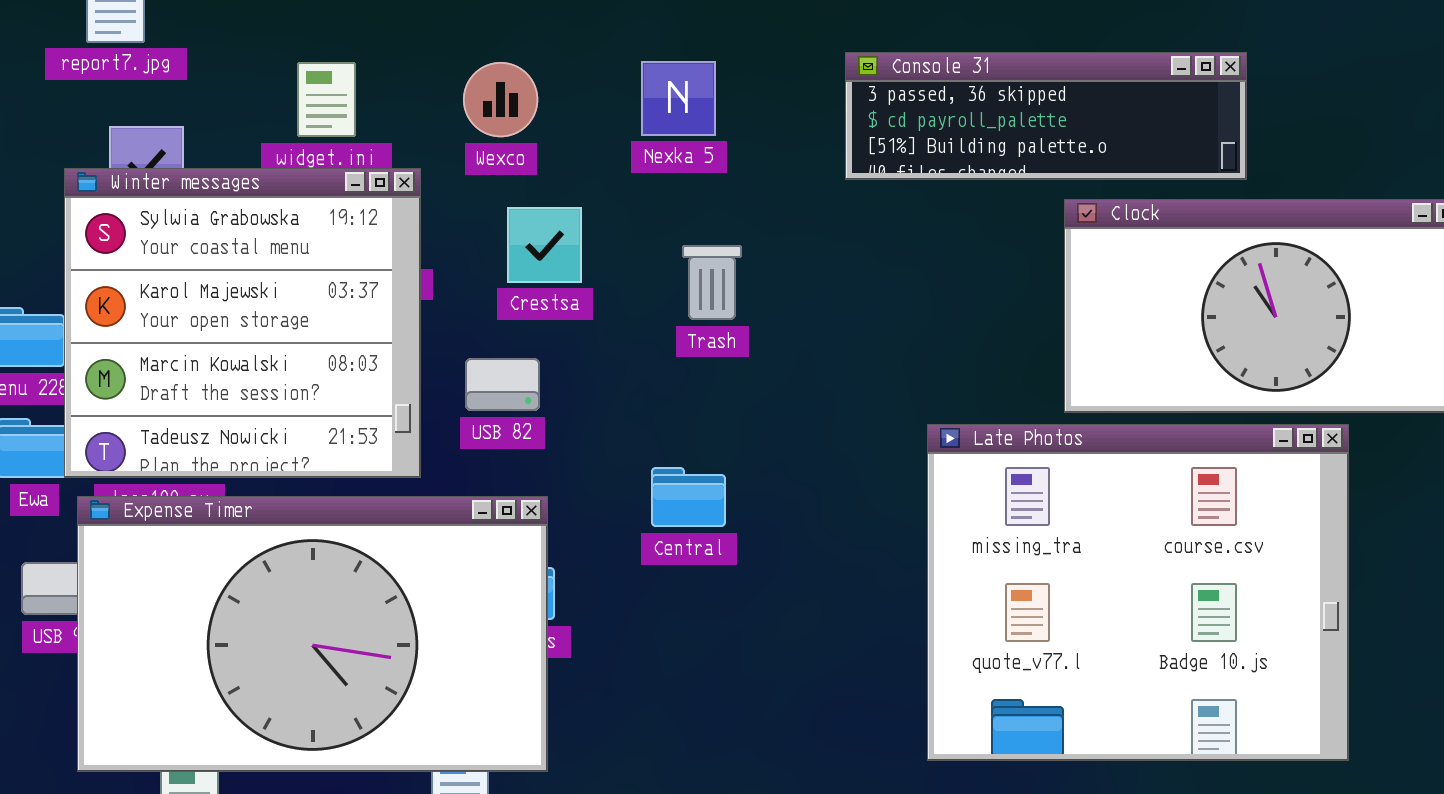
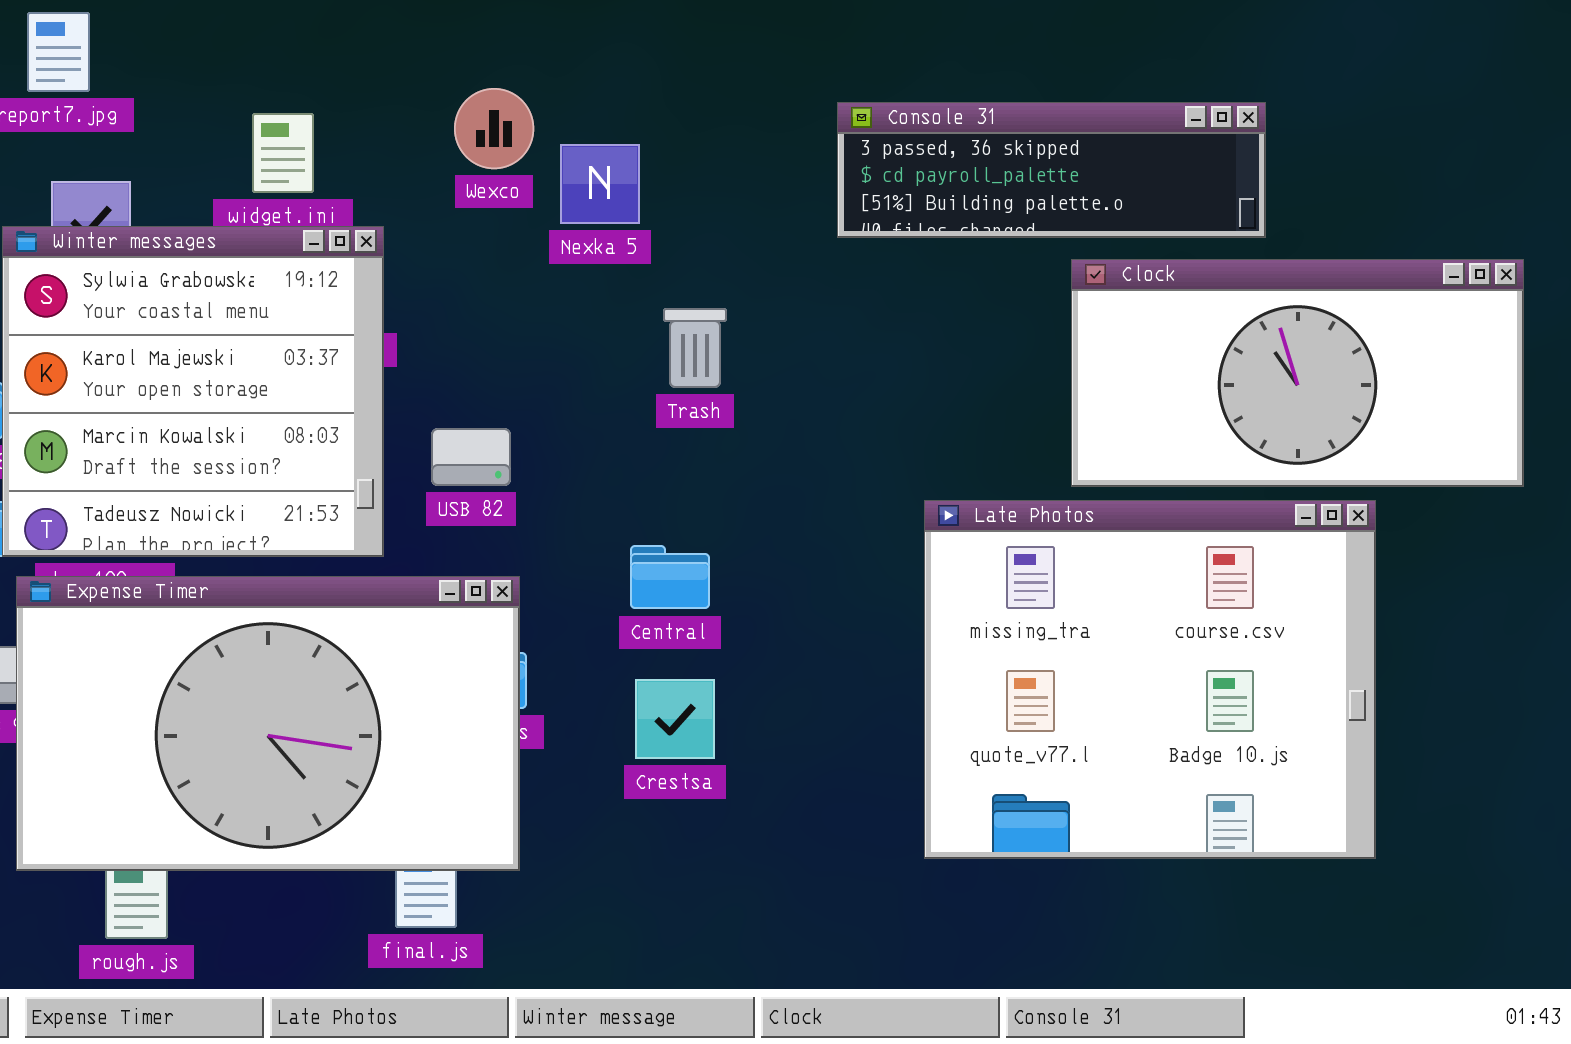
Nexka 5: [641,61,716,136] -> [560,144,640,224], moved
Wexco: [463,62,538,137] -> [454,88,534,169], moved
Crestsa: [507,207,582,283] -> [635,679,715,759], moved

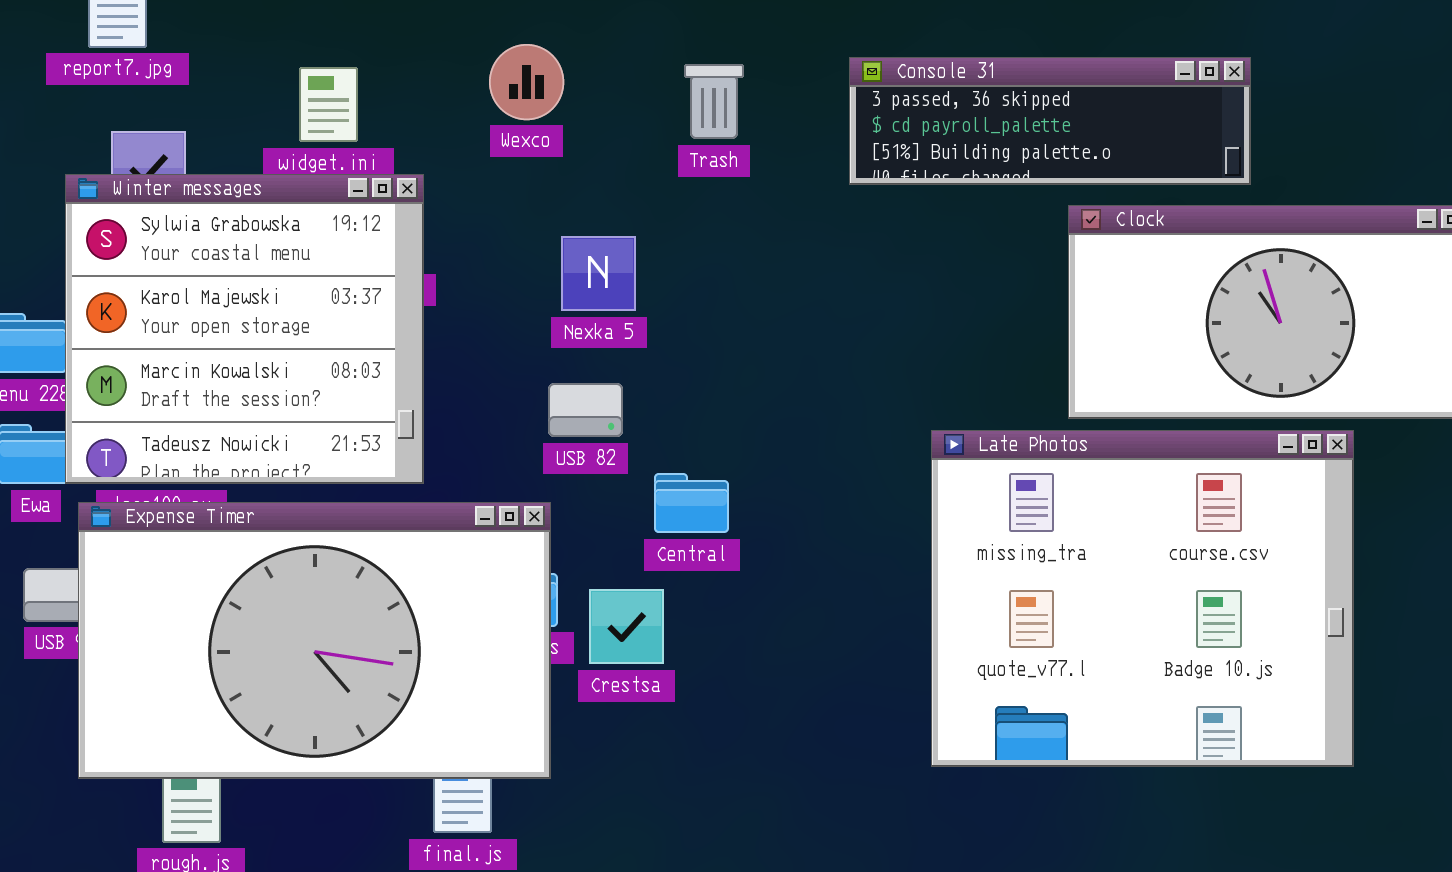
Nexka 5: [560,144,640,224] -> [561,236,636,311], moved
Trash: [663,308,727,388] -> [684,64,744,139], moved
USB 82: [431,428,511,486] -> [548,383,623,437], moved
Crestsa: [635,679,715,759] -> [589,589,664,664], moved

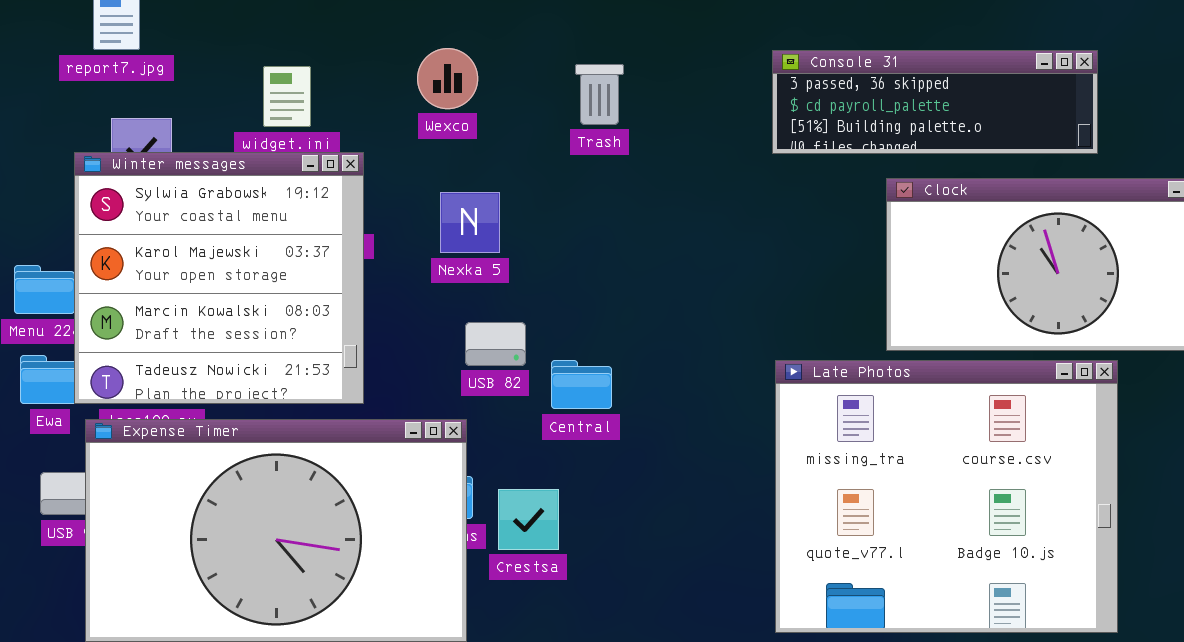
Console 31: [849,57,1251,185] -> [772,50,1098,154], moved
Nexka 5: [561,236,636,311] -> [440,192,500,253], moved
Central: [654,473,729,533] -> [551,360,612,409], moved

